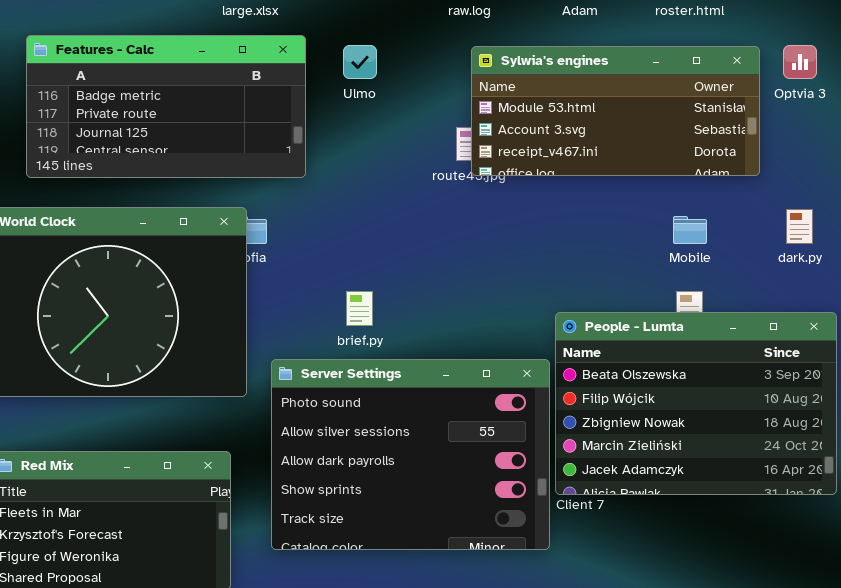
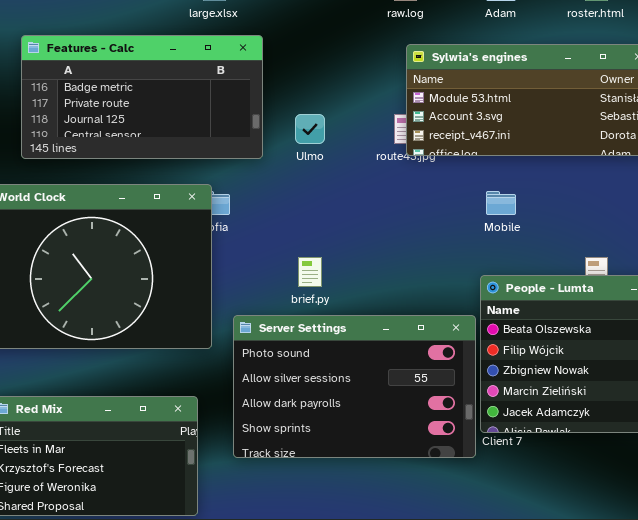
Ulmo: [343,45,377,79] -> [295,114,325,144], moved
Mobile: [673,216,707,244] -> [486,191,516,215], moved
Server Settings: [271,359,550,550] -> [233,315,476,458], resized

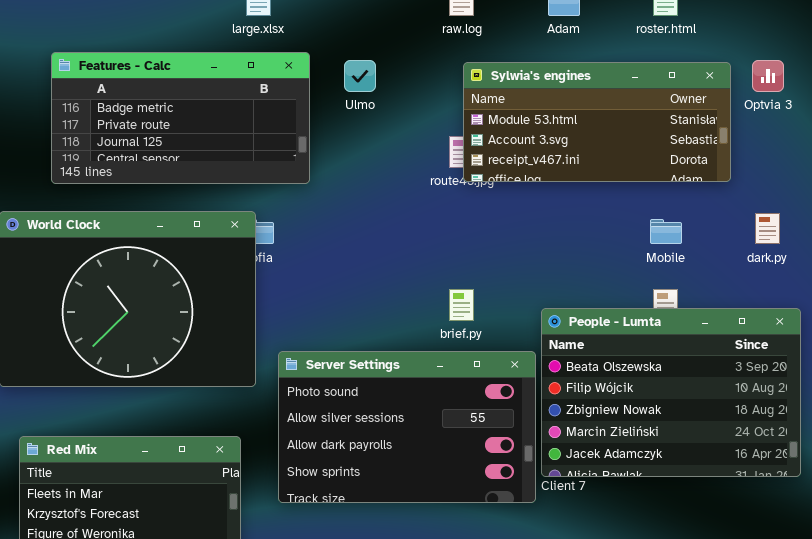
Ulmo: [295,114,325,144] -> [344,60,376,92], moved
Mobile: [486,191,516,215] -> [650,219,682,244], moved
brief.py: [298,257,322,287] -> [449,289,474,321], moved

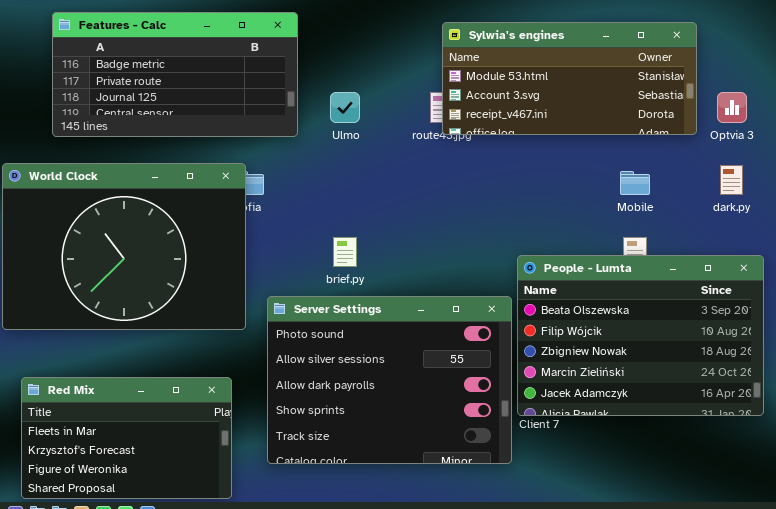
Ulmo: [344,60,376,92] -> [330,92,360,123], moved
Optvia 3: [752,60,784,92] -> [717,92,747,123], moved
brief.py: [449,289,474,321] -> [333,237,357,267], moved
Server Settings: [278,351,536,503] -> [267,296,512,464], resized

